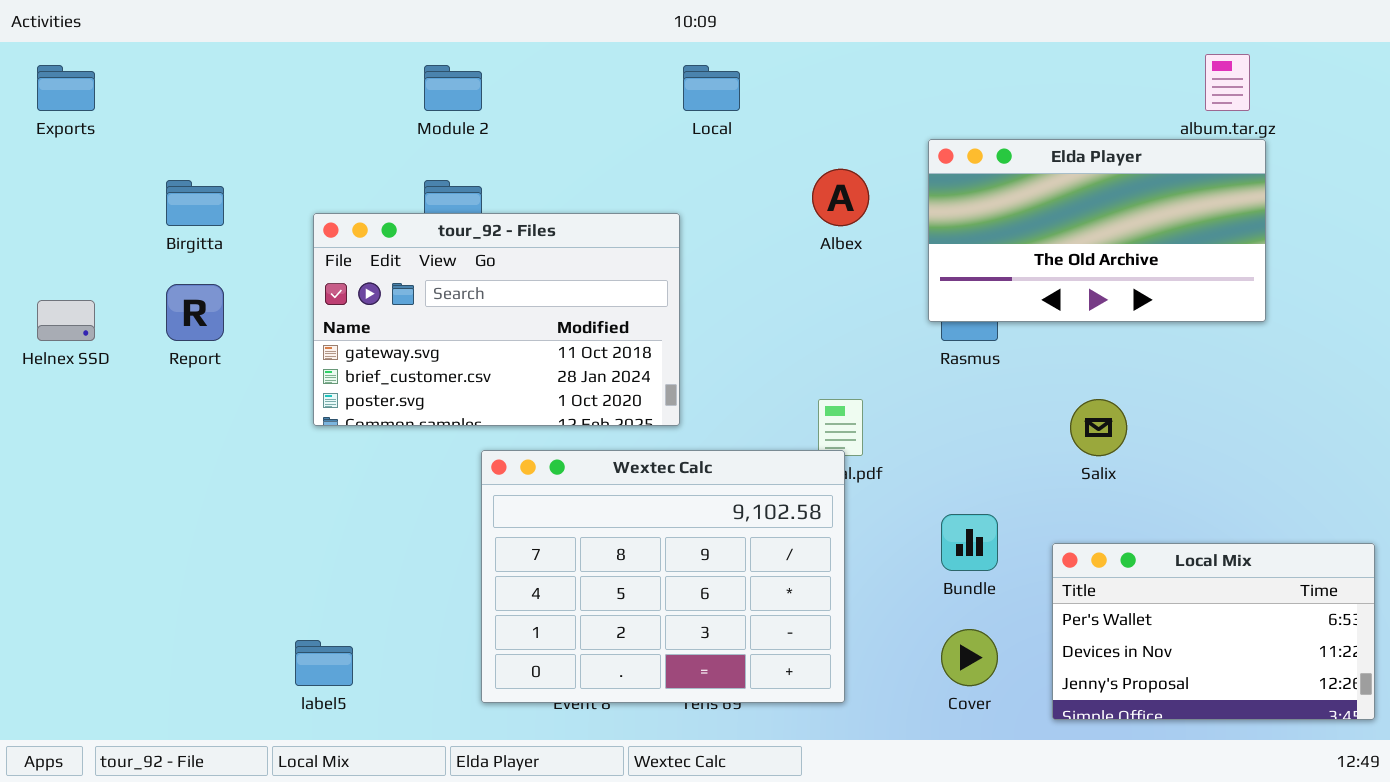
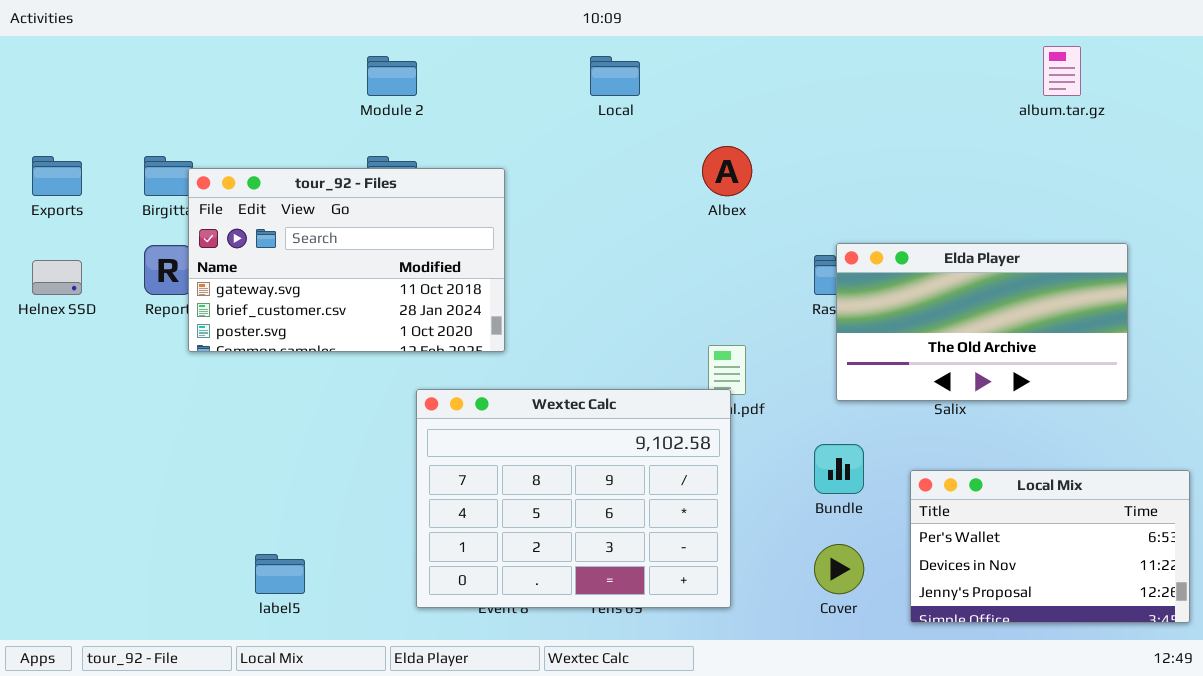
Exports: [37,65,95,111] -> [32,156,82,196], moved
Elda Player: [928,139,1266,322] -> [836,243,1128,401], moved
tour_92 - Files: [313,213,680,426] -> [188,168,505,352], moved

